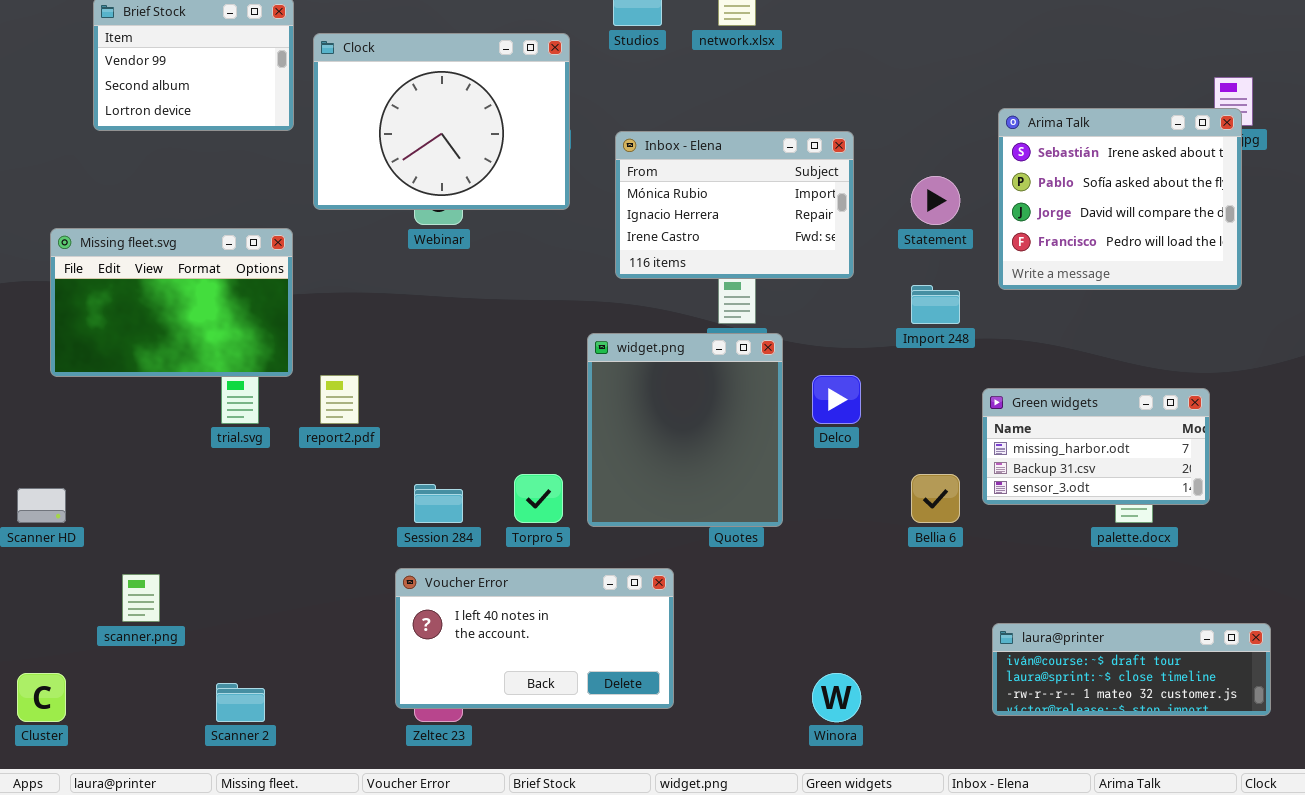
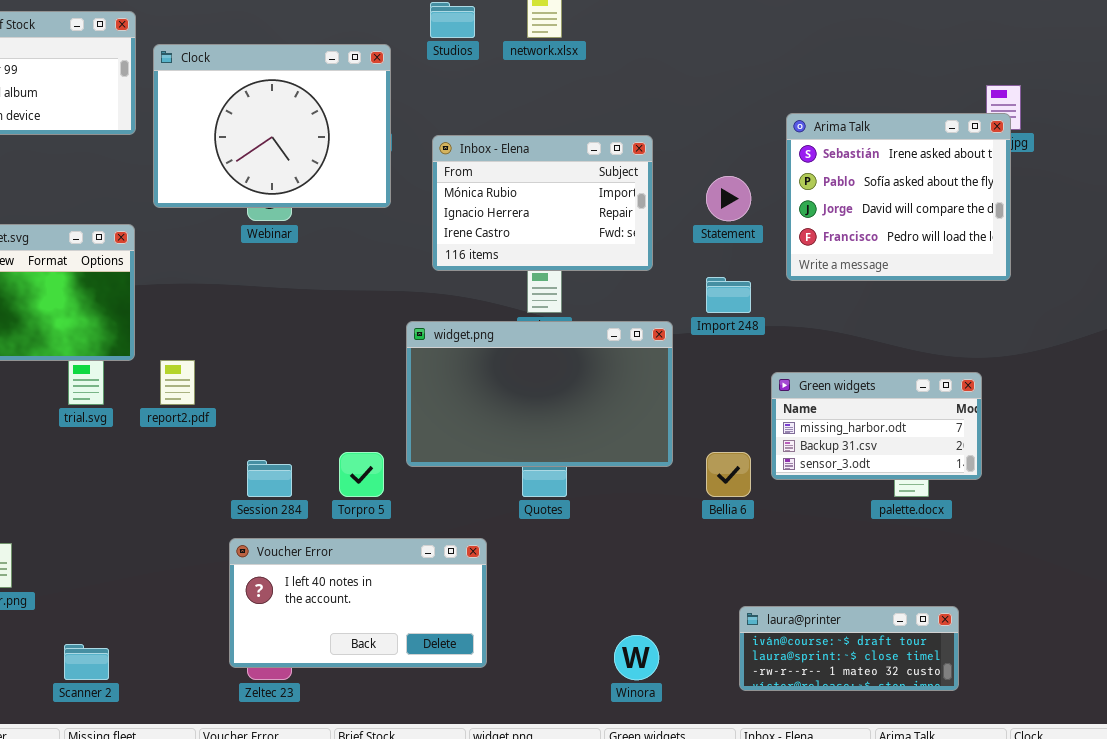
widget.png: [587,333,783,527] -> [406,321,673,467], resized
laura@printer: [992,623,1271,716] -> [739,606,959,691], moved, resized

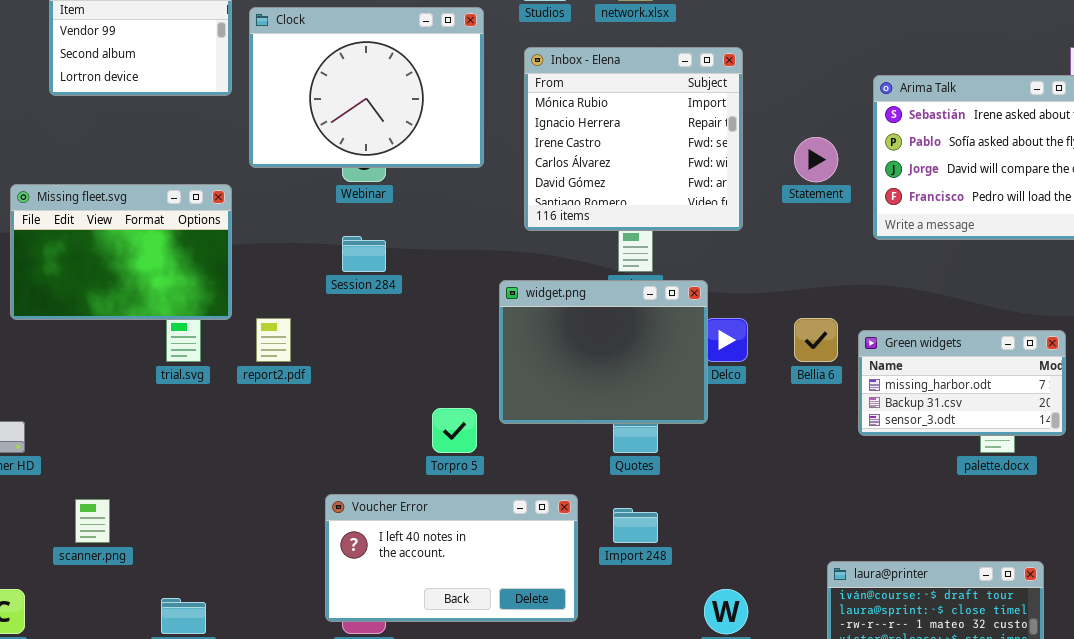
Inbox - Elena: [432,135,653,271] -> [524,47,743,231], resized
Import 248: [706,277,751,313] -> [613,508,658,543], moved
widget.png: [406,321,673,467] -> [499,280,708,424], resized
Bellia 6: [706,452,751,497] -> [794,318,838,362], moved
Session 284: [247,460,292,497] -> [342,236,386,272], moved

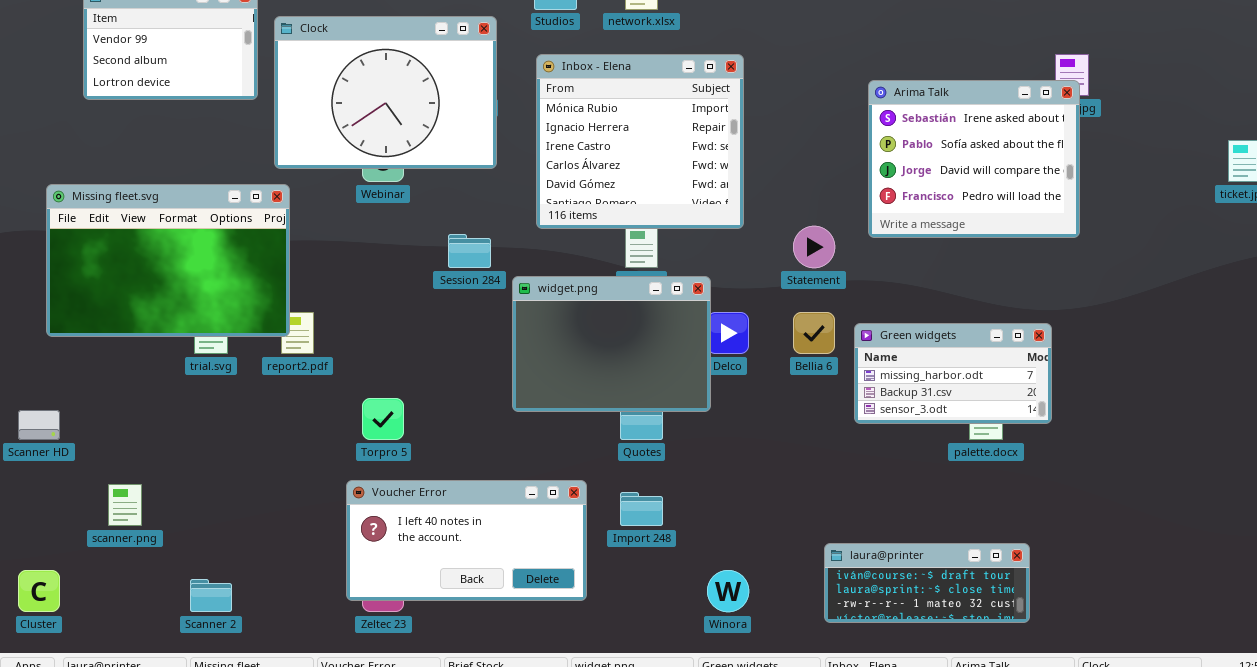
Statement: [794,137,838,182] -> [793,226,835,268], moved
Missing fleet.svg: [10,184,232,320] -> [46,184,290,337], resized
Session 284: [342,236,386,272] -> [448,234,491,268], moved
Torpro 5: [432,408,477,453] -> [362,398,404,440], moved

